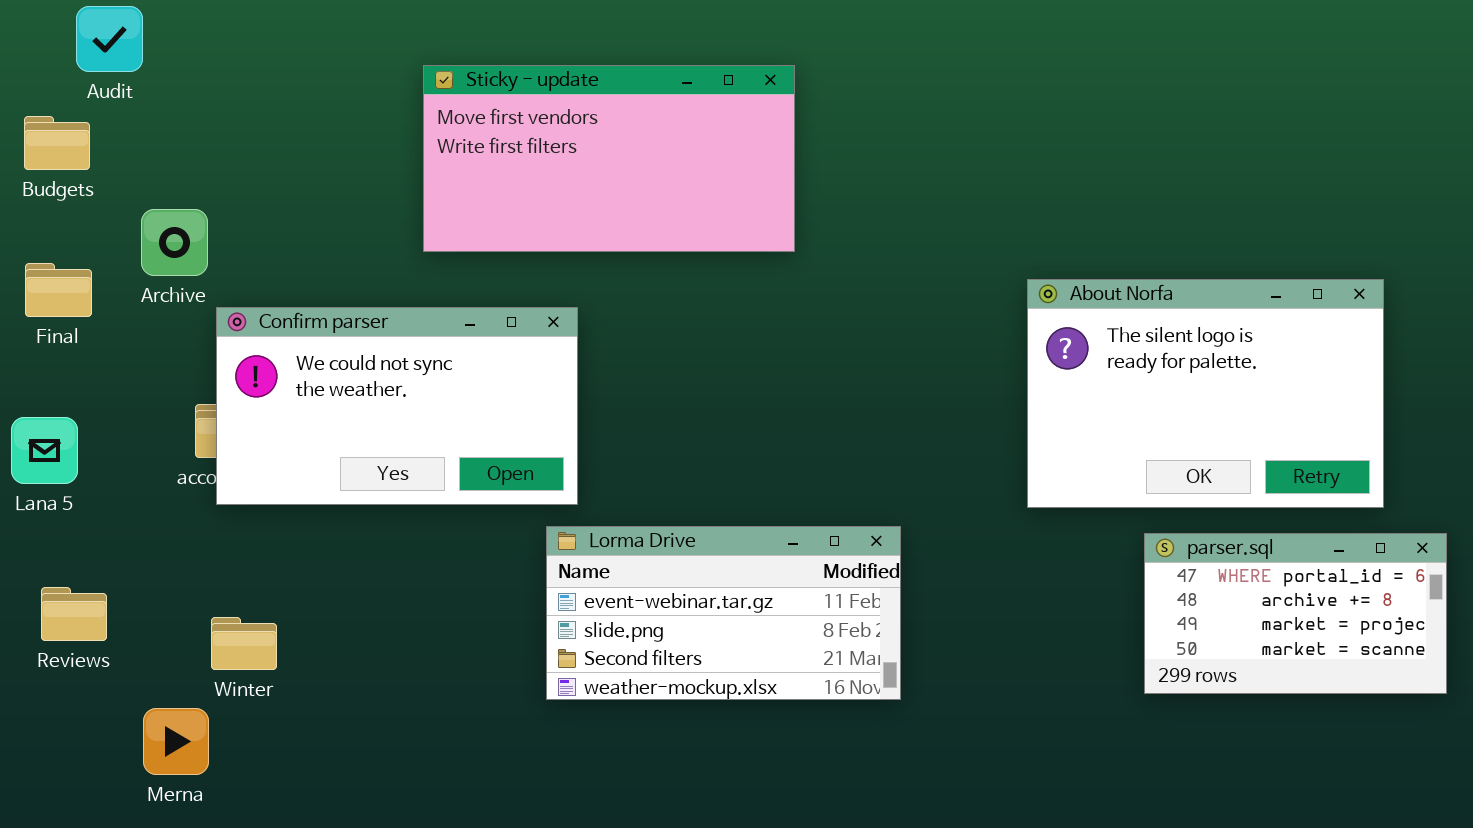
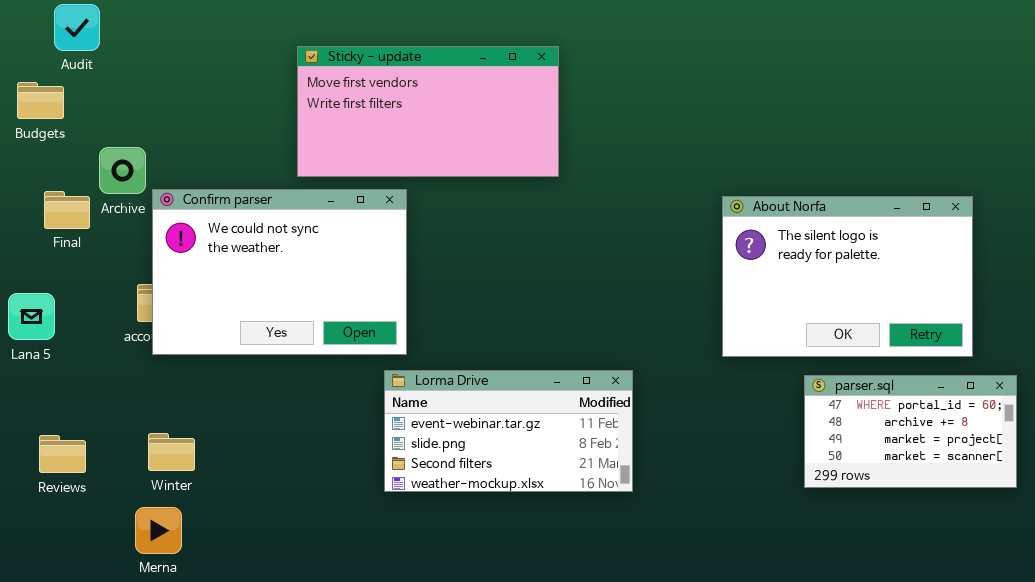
Final: [25,263,92,317] -> [44,191,90,229], moved
Confirm parser: [216,307,578,505] -> [152,189,407,355], resized
Reviews: [41,587,107,641] -> [39,435,86,473], moved
Merna: [143,708,209,775] -> [135,507,182,554], moved

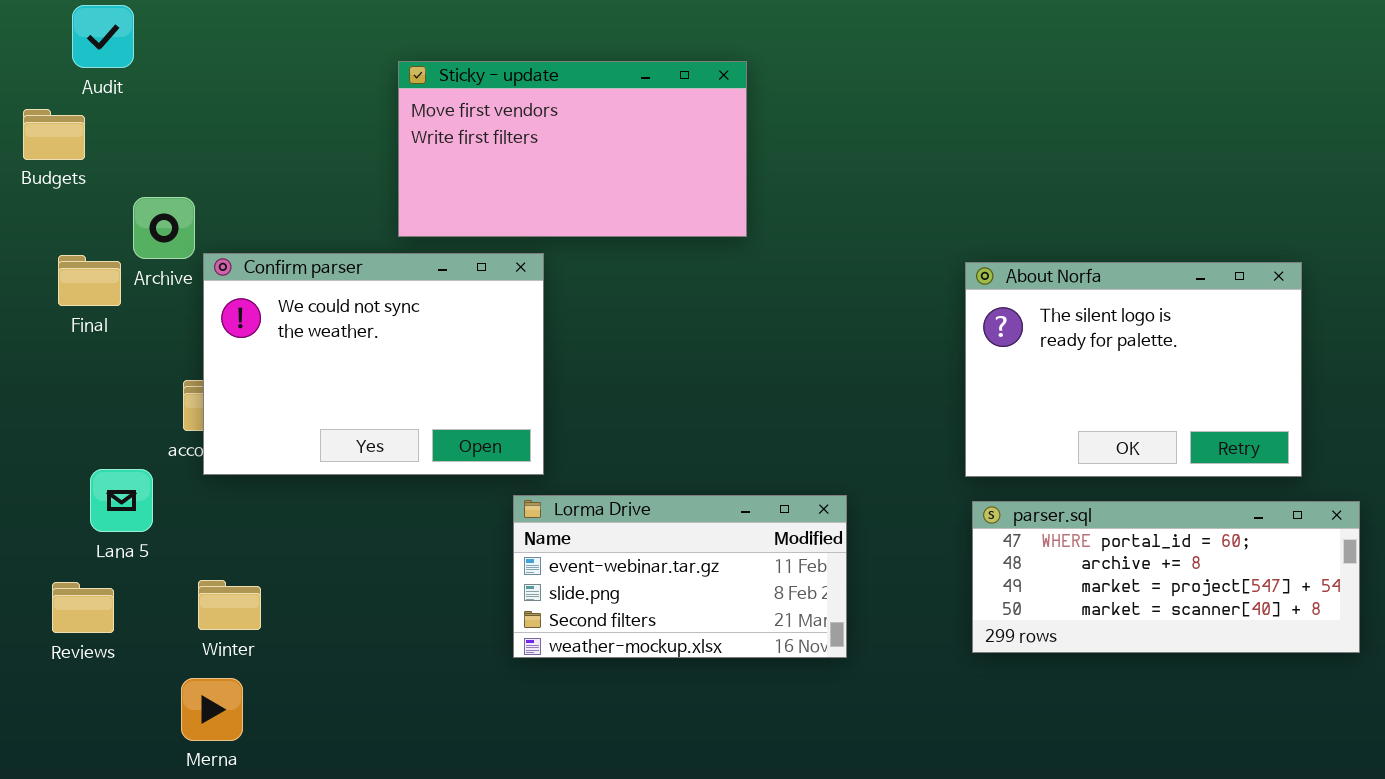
Lana 5: [8,293,55,340] -> [90,469,153,532], moved
parser.sql: [804,375,1017,488] -> [972,501,1360,653], resized

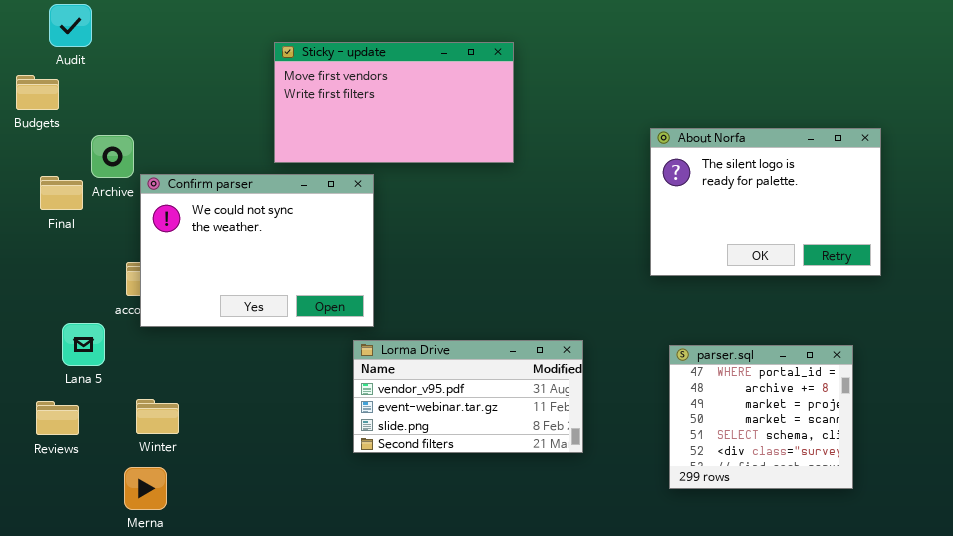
About Norfa: [965,262,1302,477] -> [650,128,881,276], moved
Lorma Drive: [513,495,847,658] -> [353,340,583,453], scrolled up 1 row
parser.sql: [972,501,1360,653] -> [669,345,853,489], resized

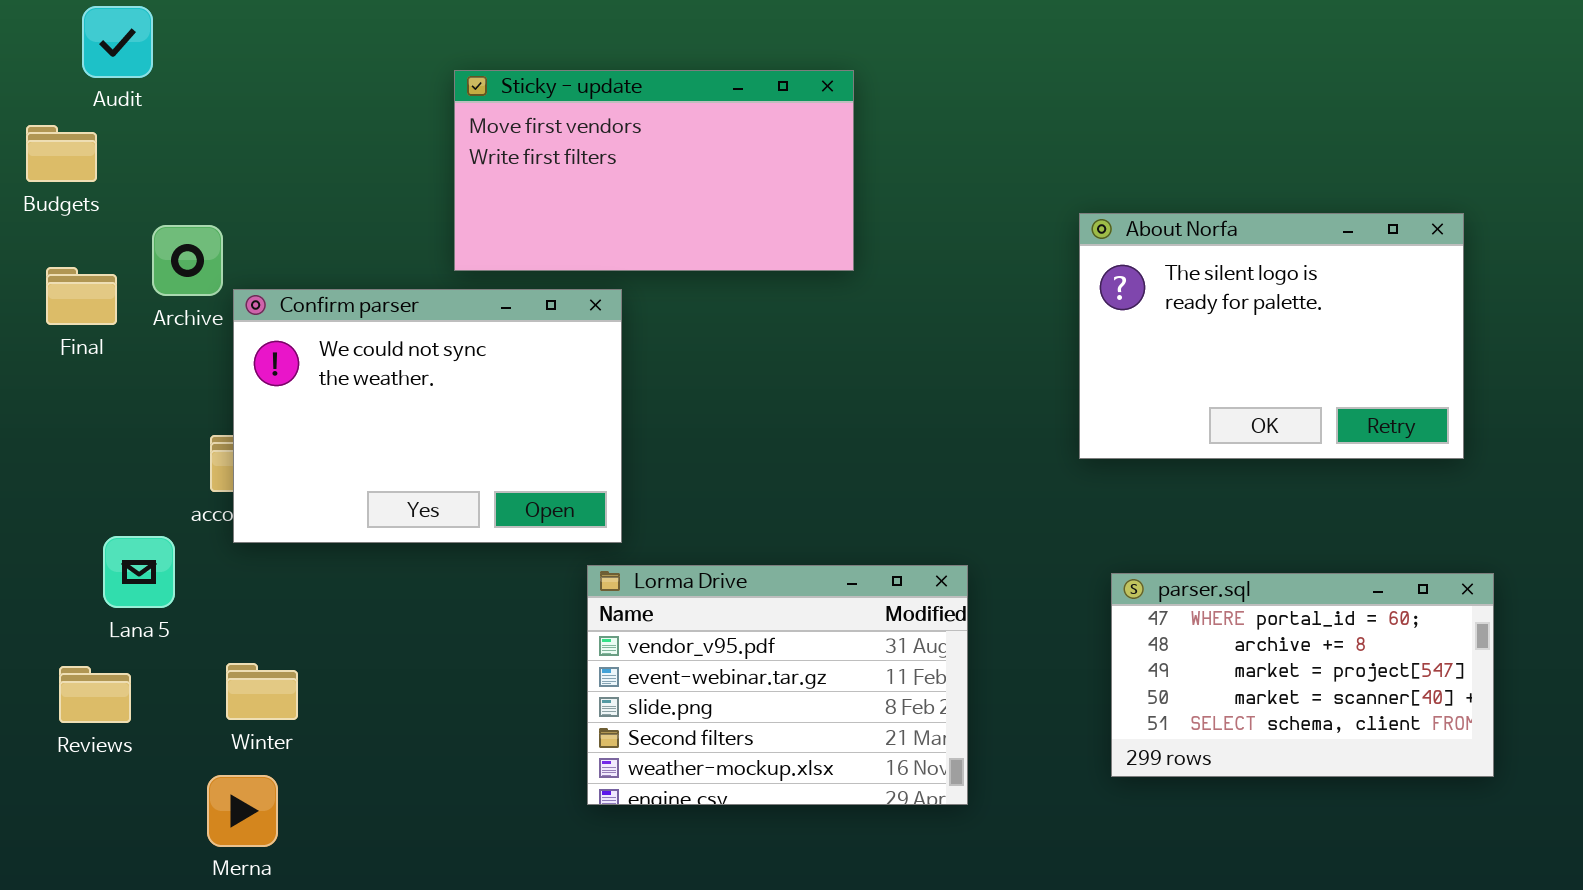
Final: [40,176,83,210] -> [46,267,117,325], moved
Lorma Drive: [353,340,583,453] -> [587,565,968,805], resized
parser.sql: [669,345,853,489] -> [1111,573,1494,777], resized

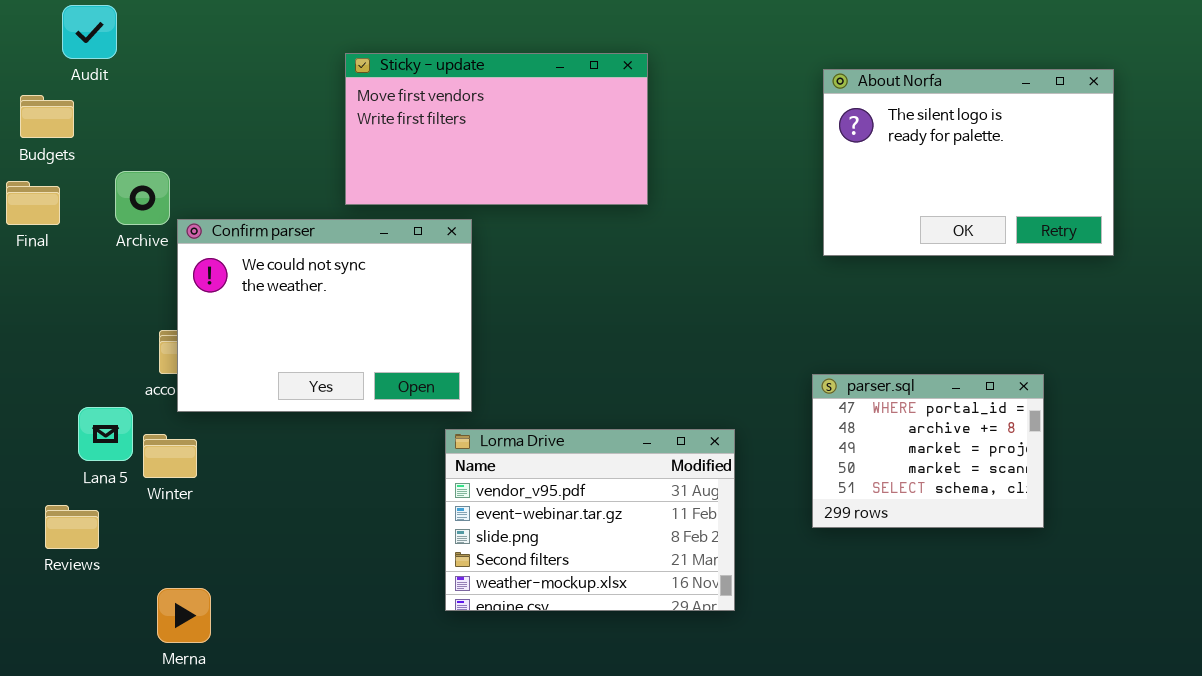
About Norfa: [1079,213,1464,459] -> [823,69,1114,256], moved
Final: [46,267,117,325] -> [6,181,60,225], moved
parser.sql: [1111,573,1494,777] -> [812,374,1044,528], moved, resized
Winter: [226,663,298,720] -> [143,434,197,478], moved

